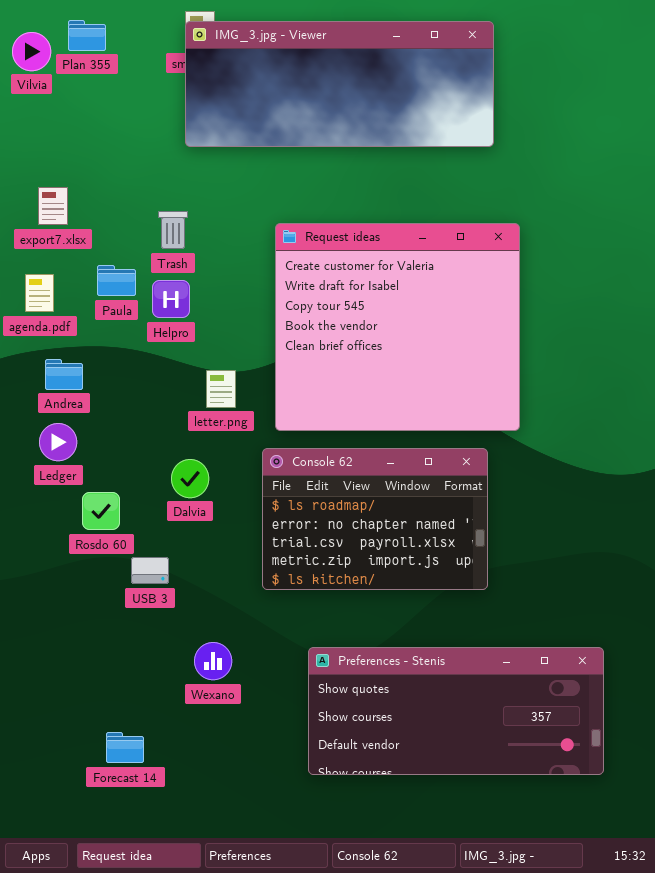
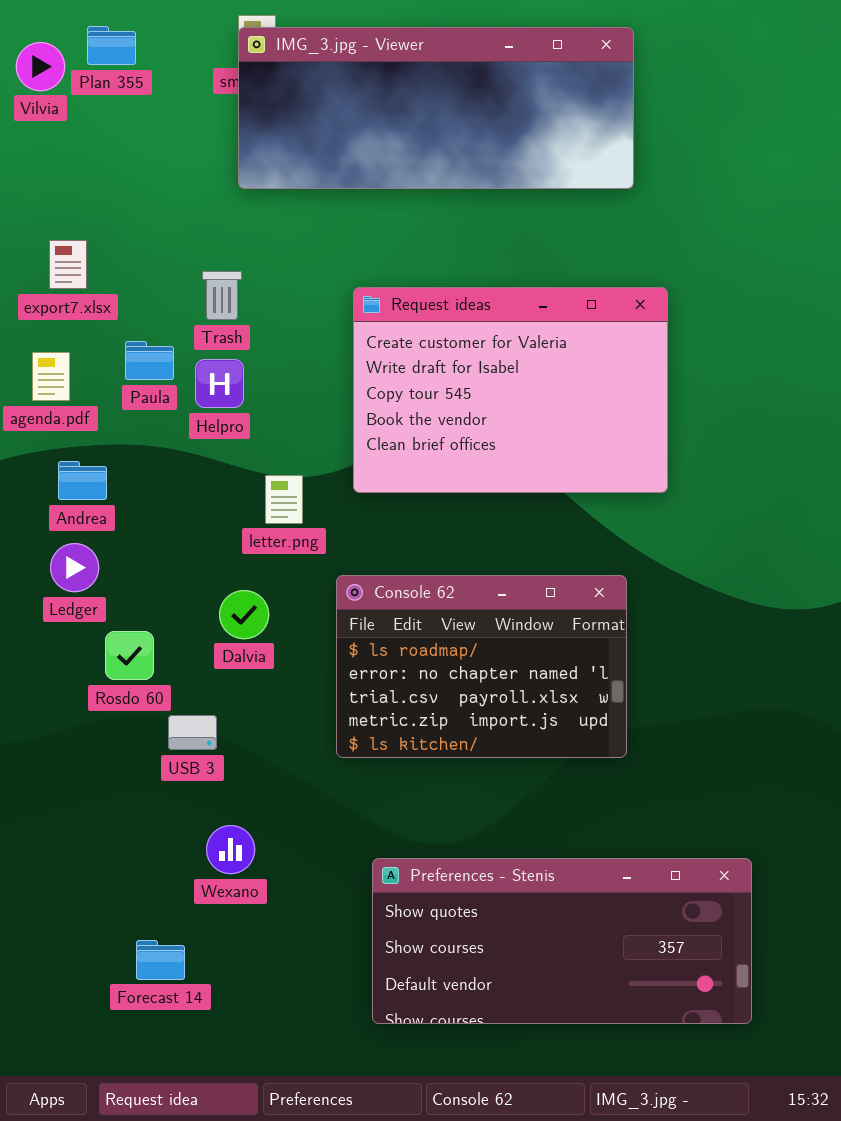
Request ideas: [275,223,520,431] -> [353,287,668,493], resized
Wexano: [194,642,232,680] -> [206,825,255,874], moved
Preferences - Stenis: [308,647,604,775] -> [372,858,752,1024], moved

